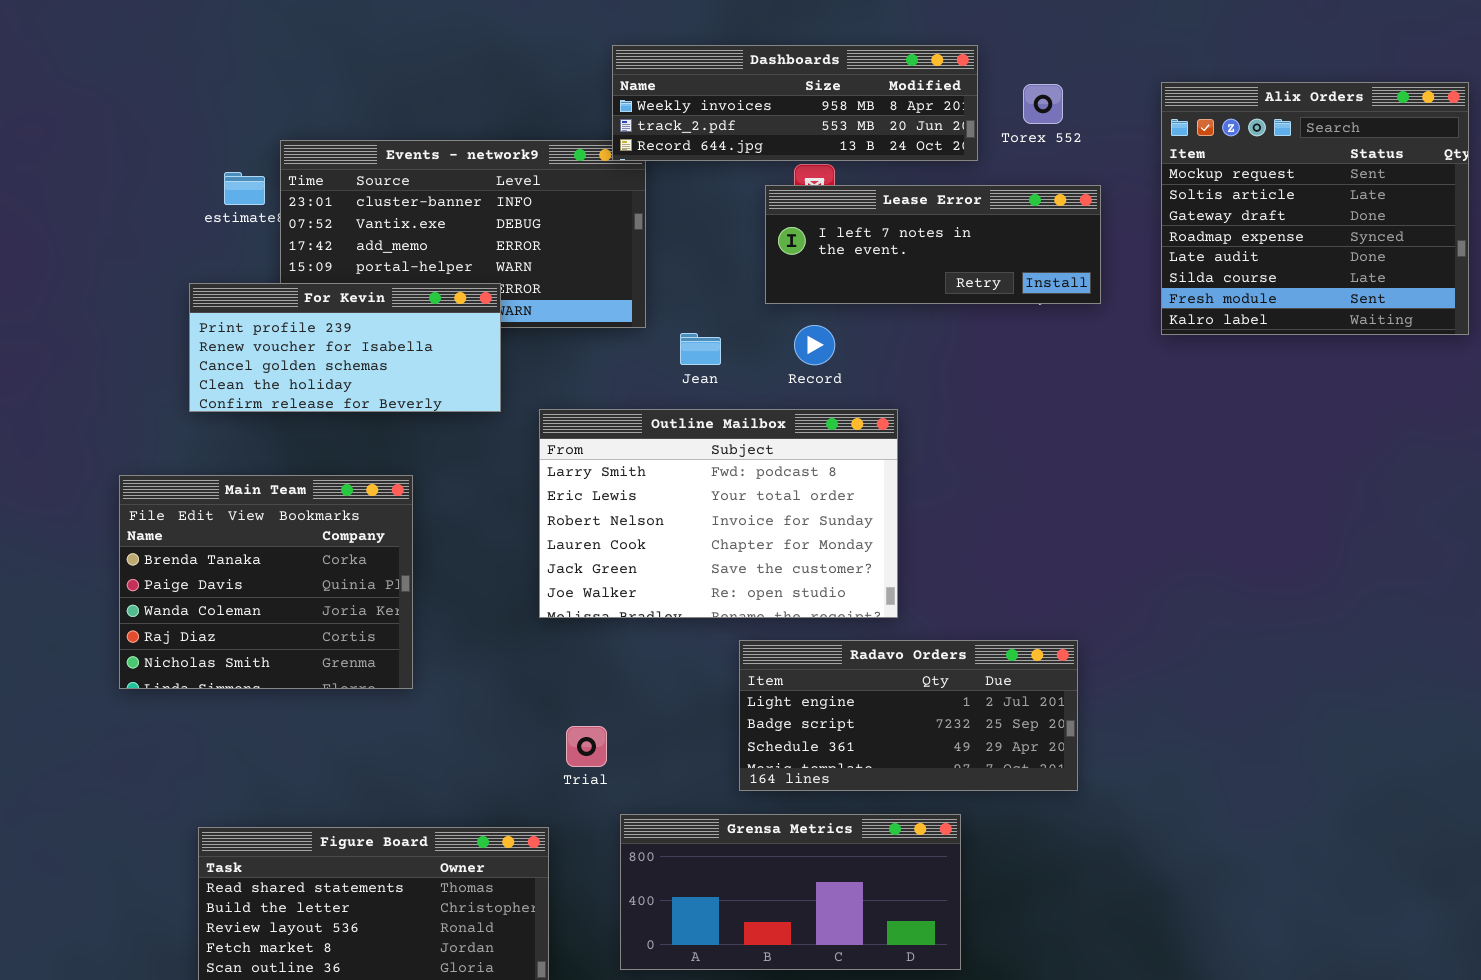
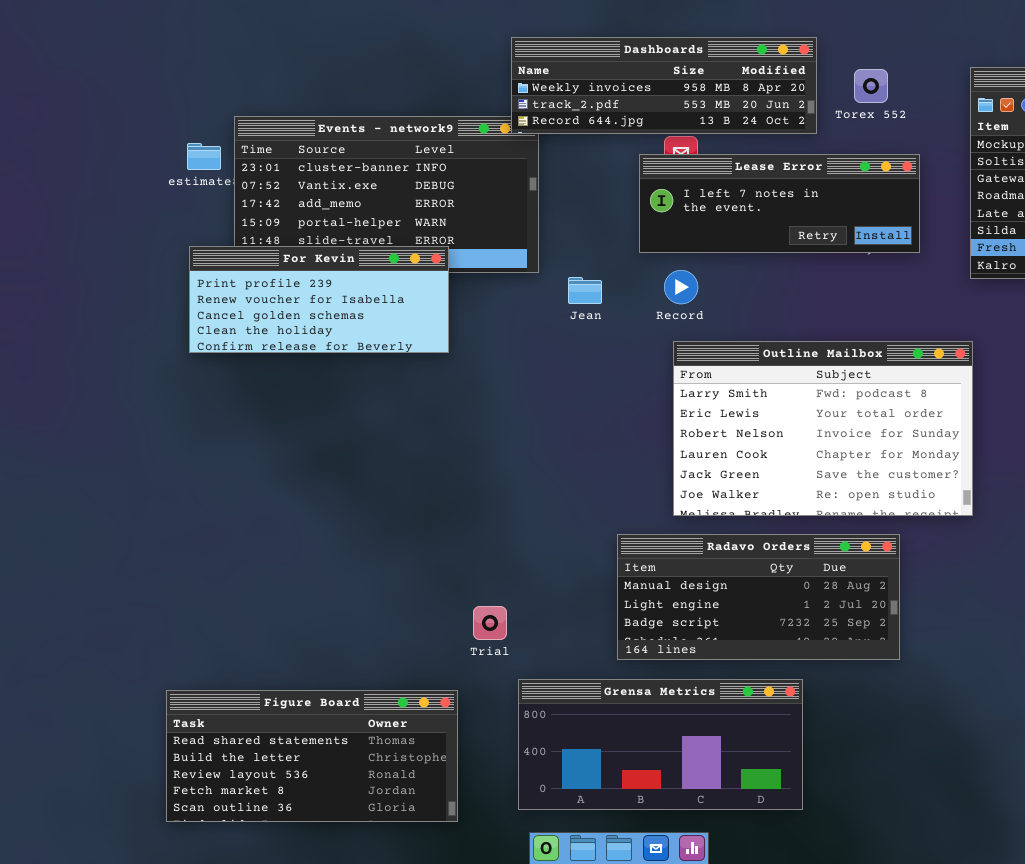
For Kevin: [189,283,501,412] -> [189,246,449,353], moved
Outline Mailbox: [539,409,898,618] -> [673,341,973,516], moved
Main Team: [119,475,413,689] -> none, closed
Radavo Orders: [739,640,1078,791] -> [617,534,900,660], scrolled up 1 row

